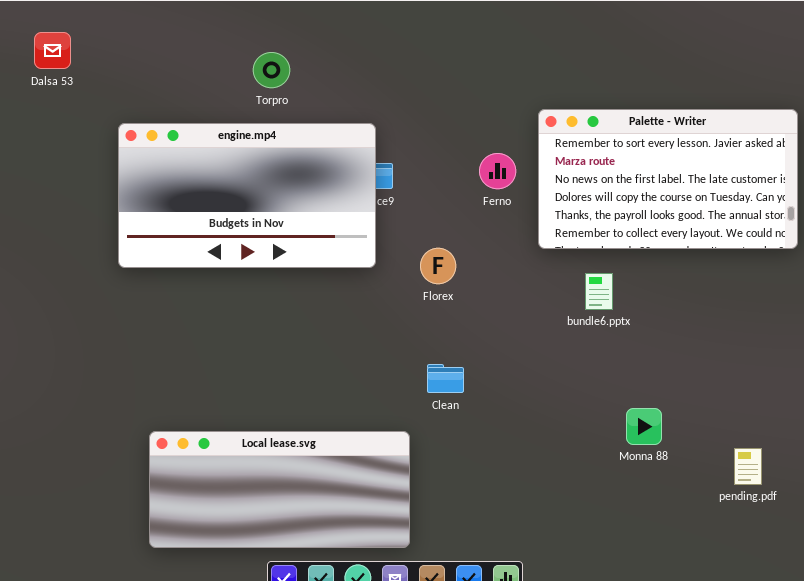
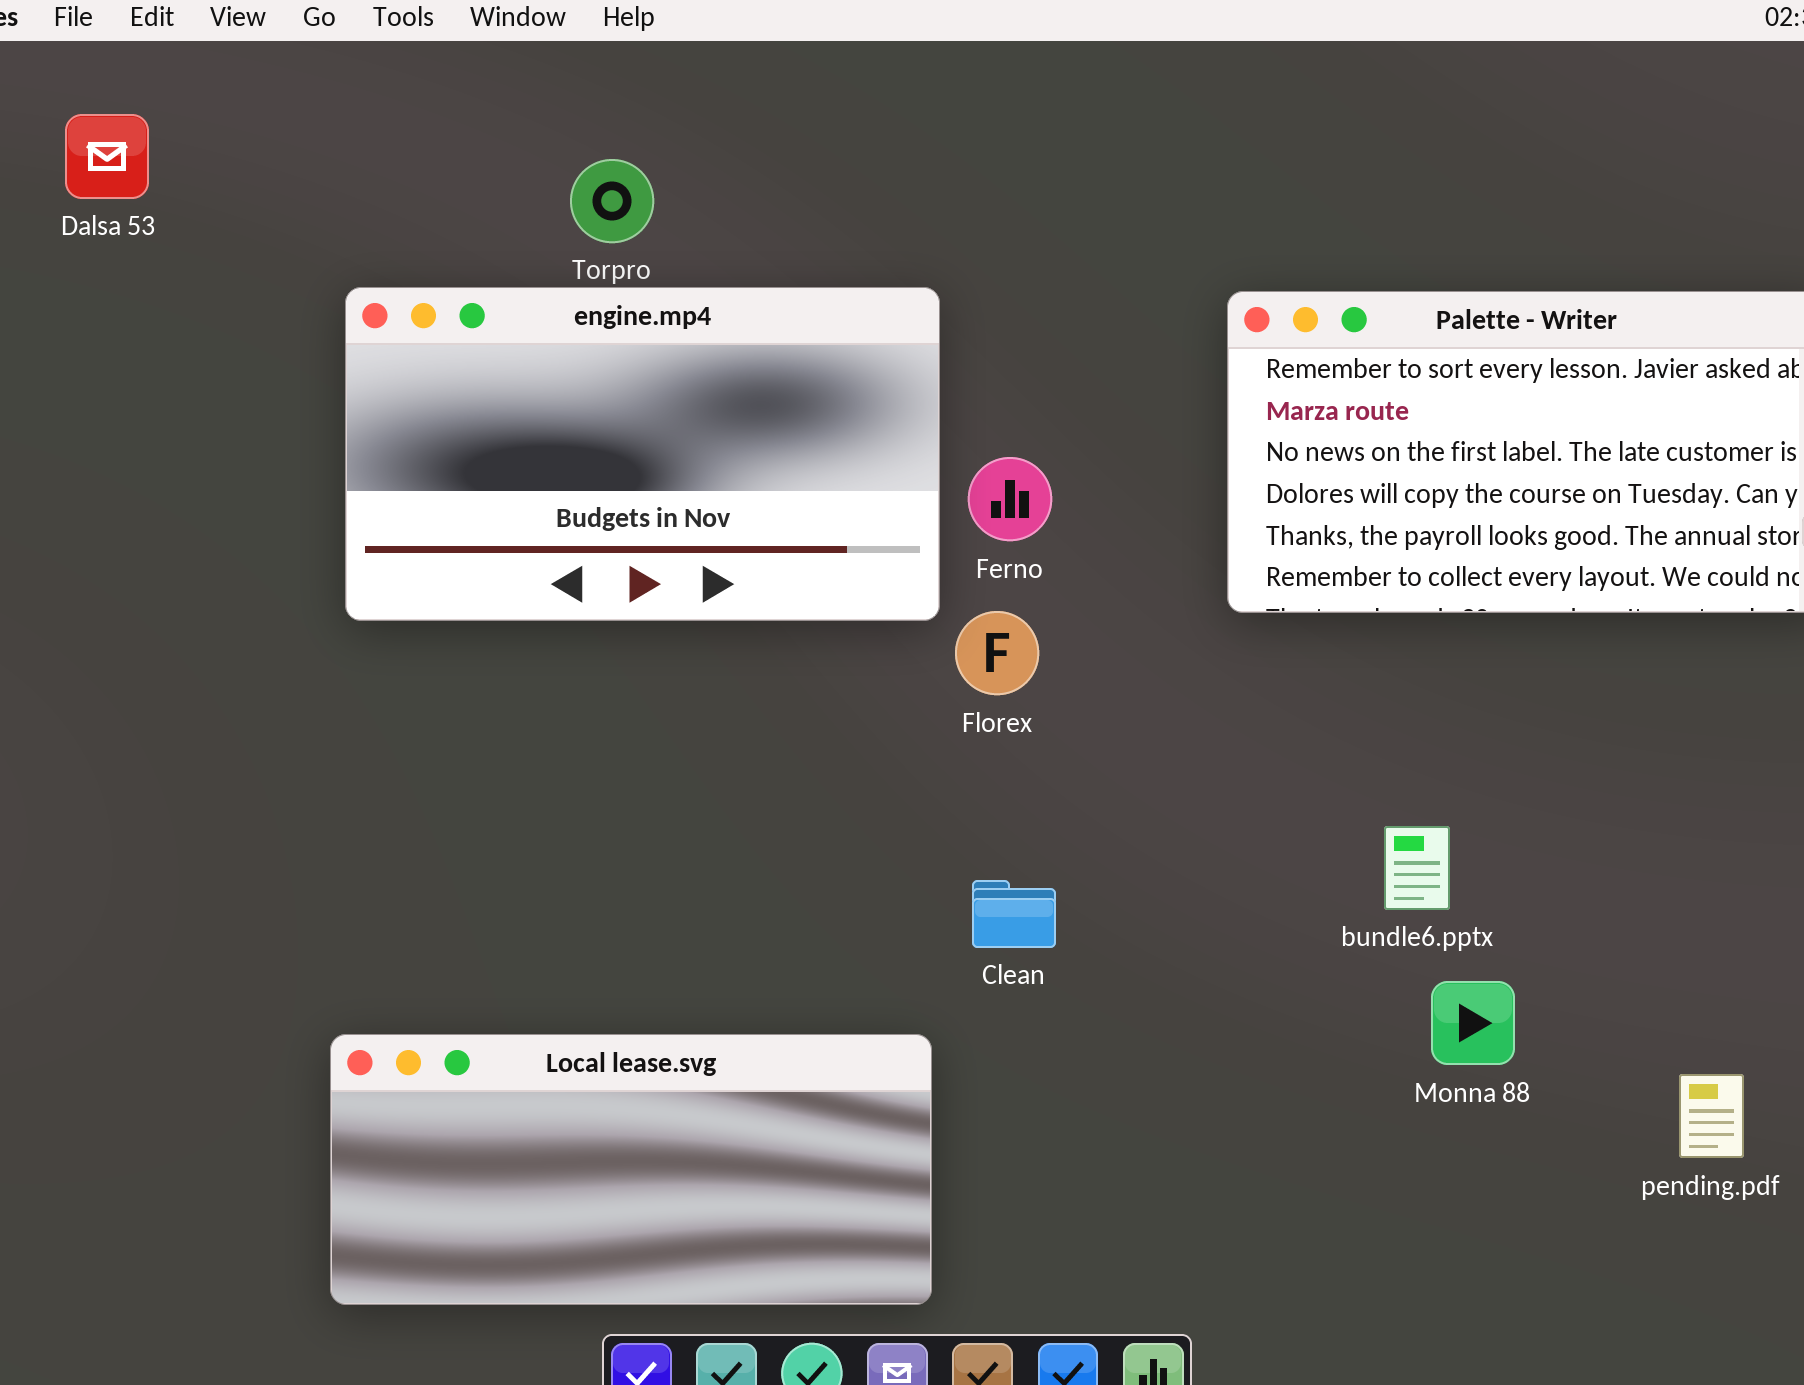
engine.mp4: [118,123,376,268] -> [345,287,940,621], moved
Ferno: [479,153,516,189] -> [968,457,1052,541], moved
bundle6.pptx: [585,273,613,310] -> [1384,826,1450,910], moved

